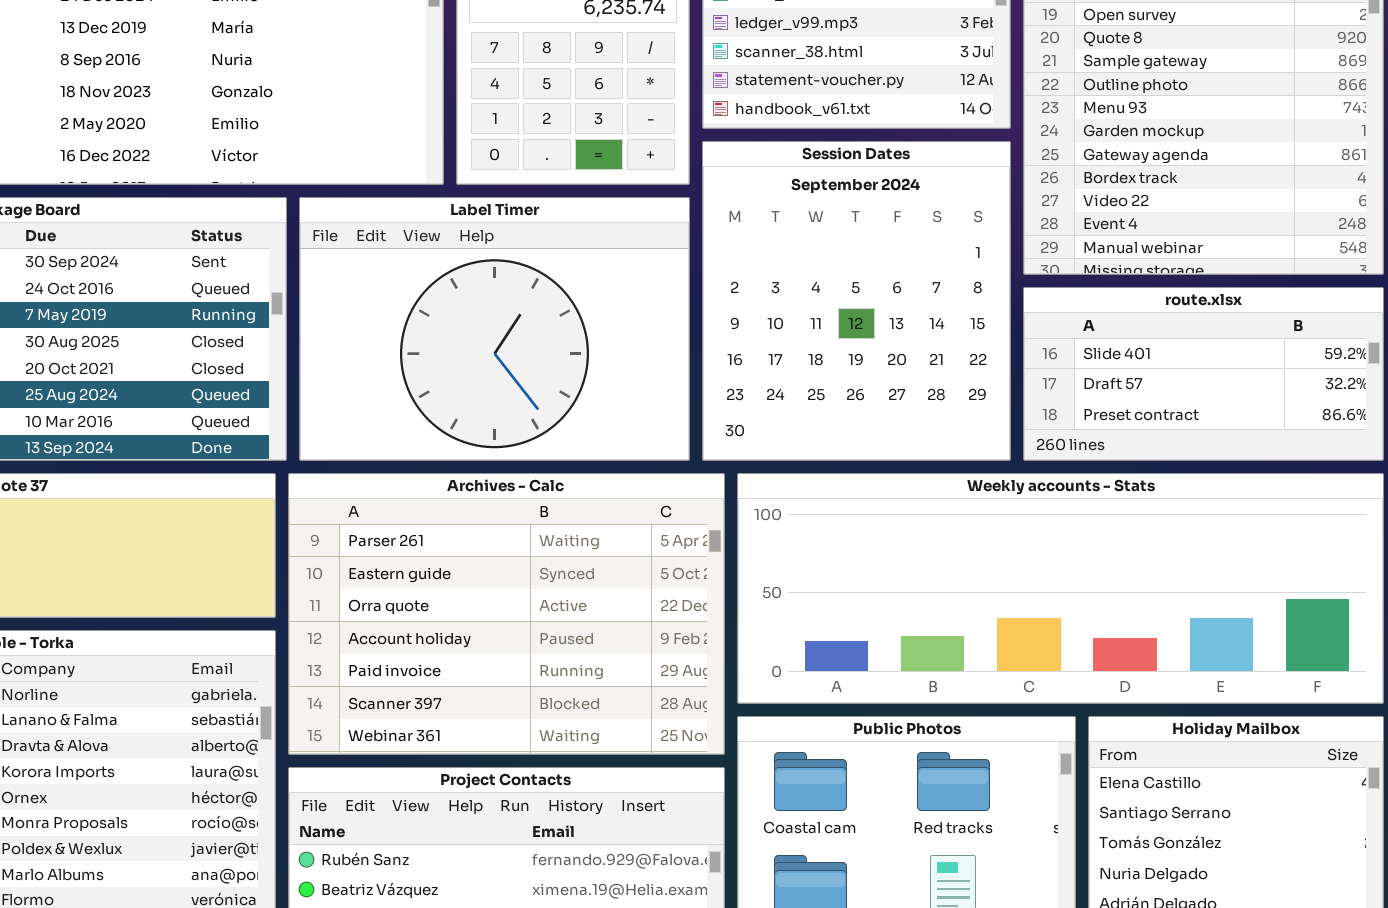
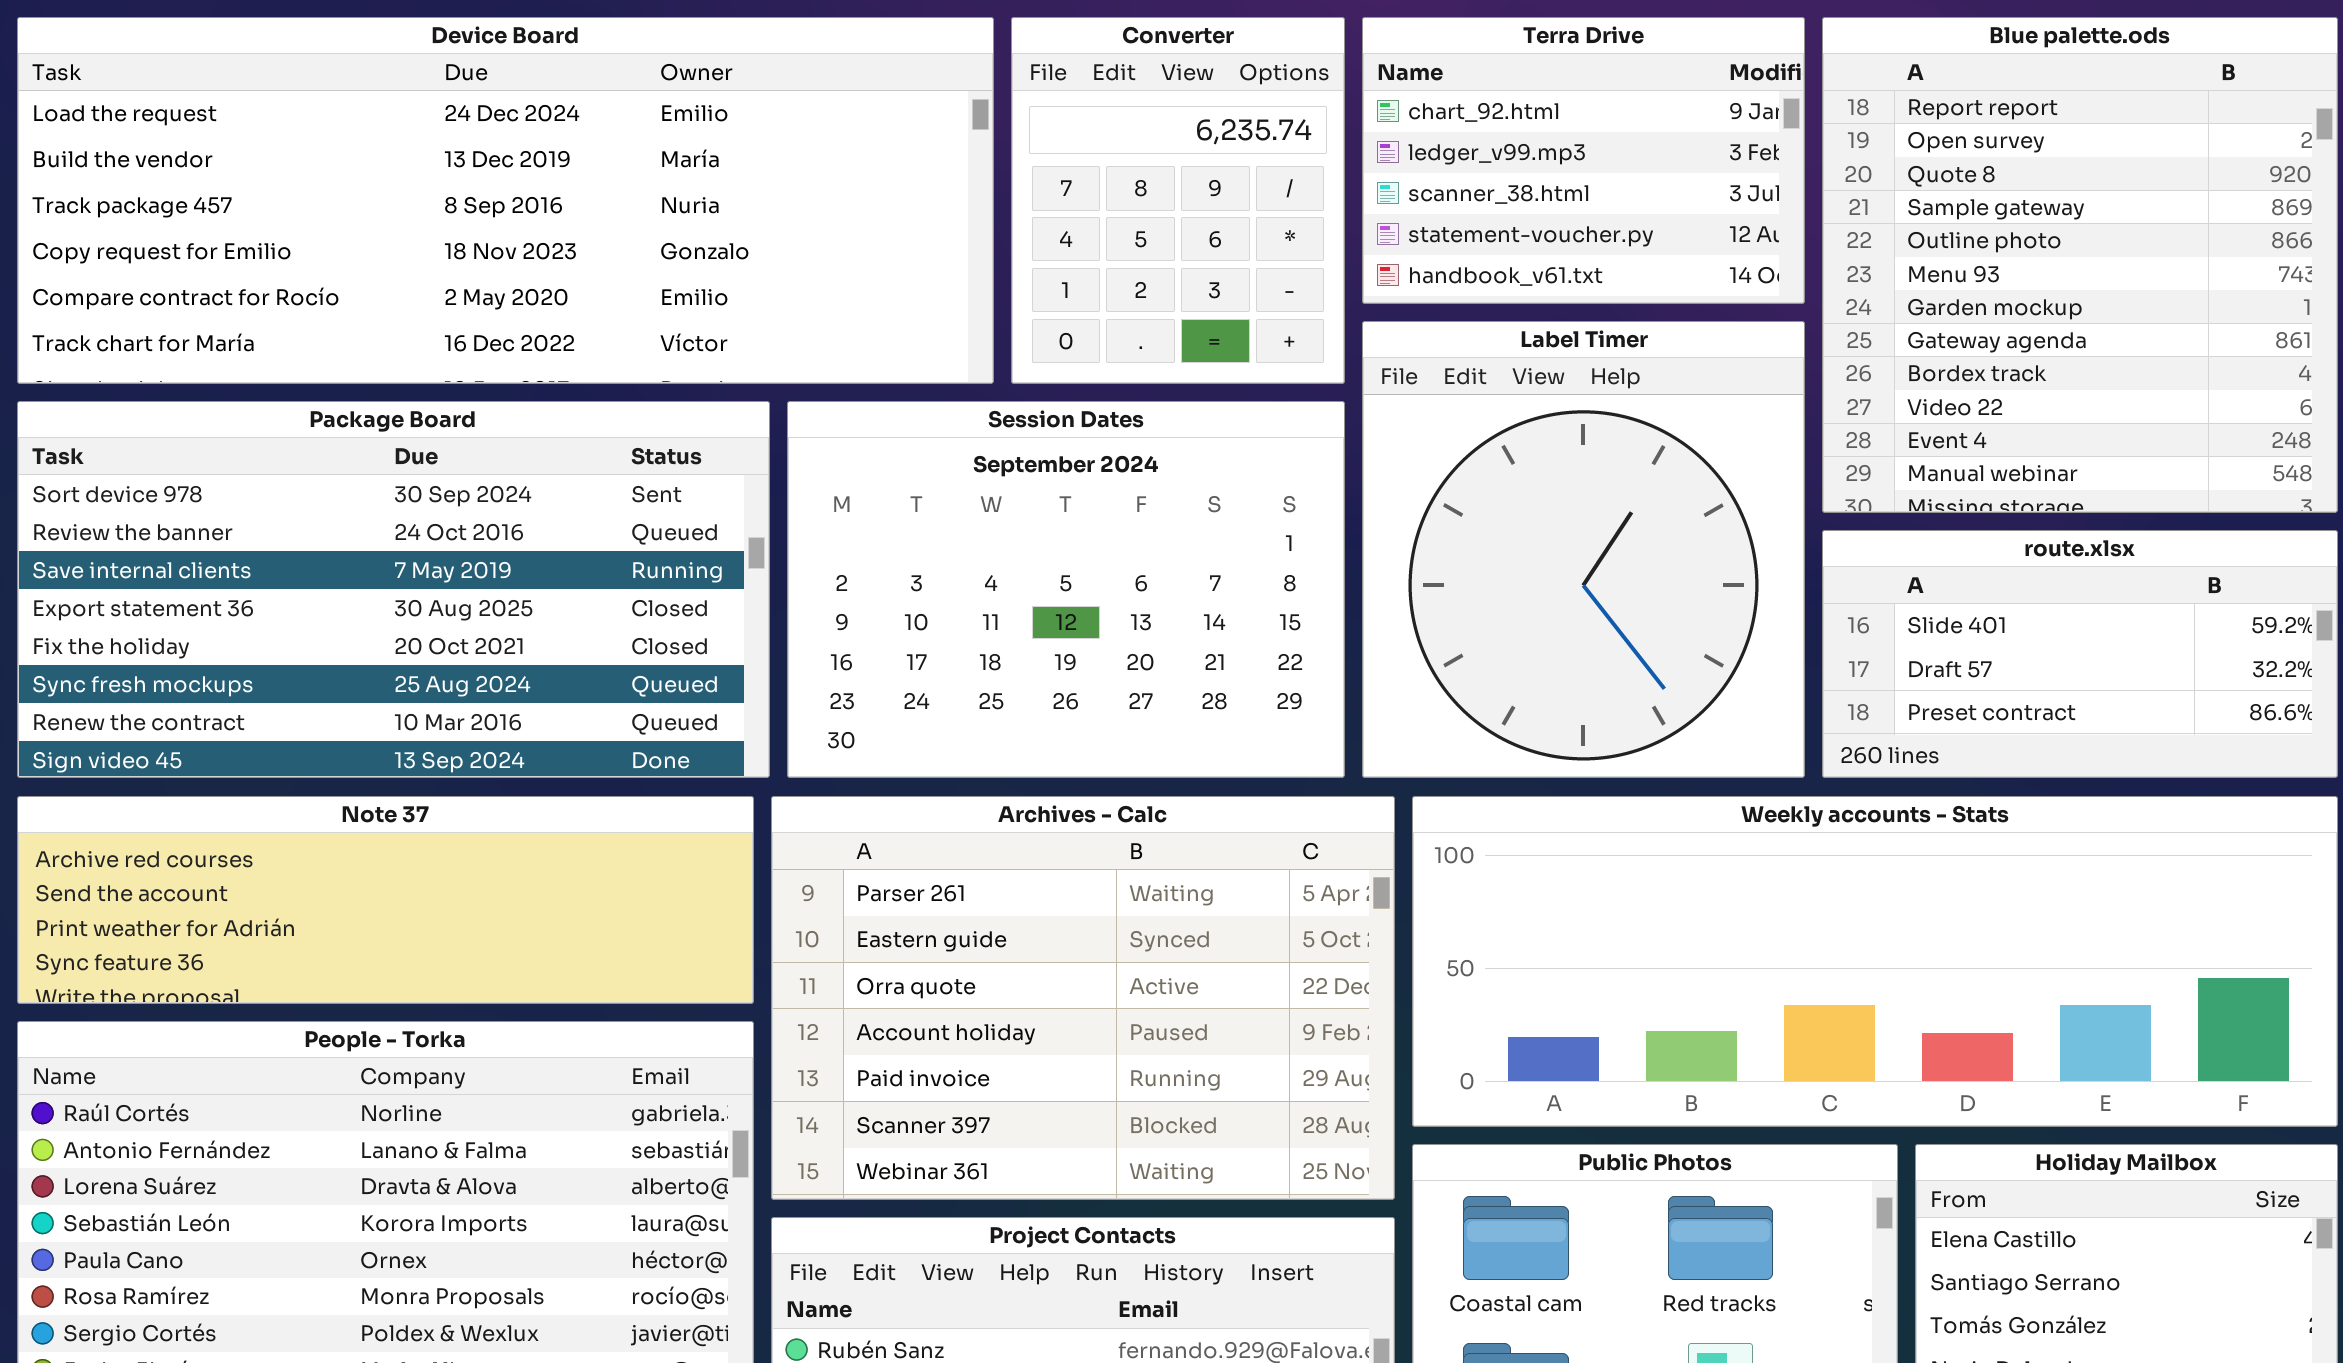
Session Dates: [702,141,1011,461] -> [787,401,1345,778], moved, resized
Label Timer: [299,197,690,461] -> [1362,321,1805,778], moved, resized

